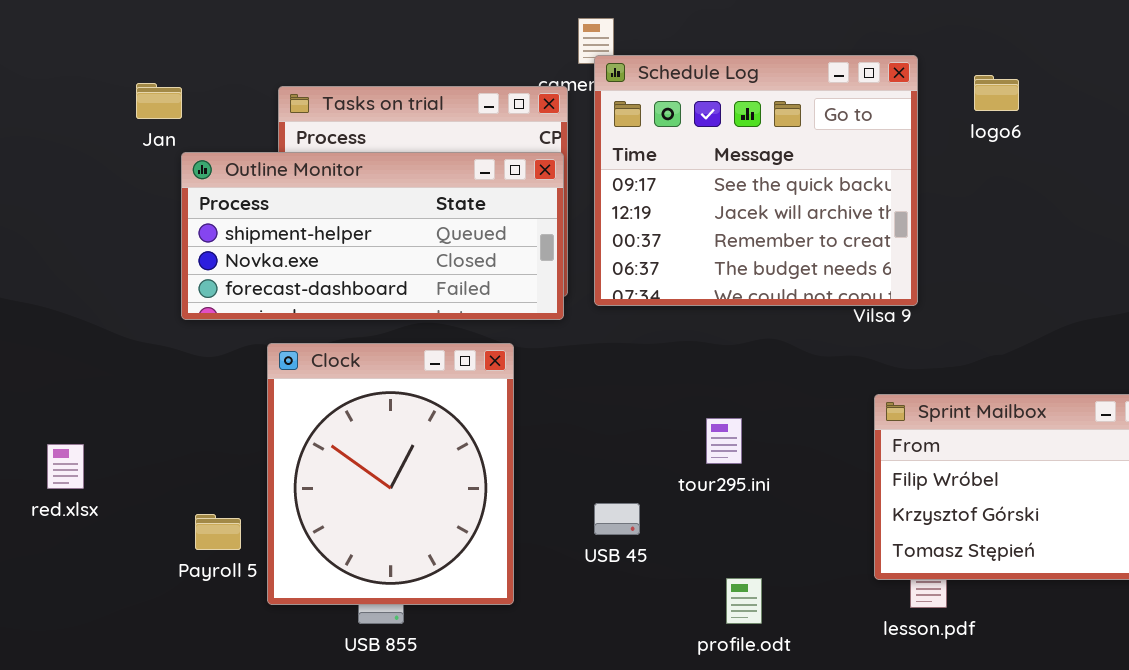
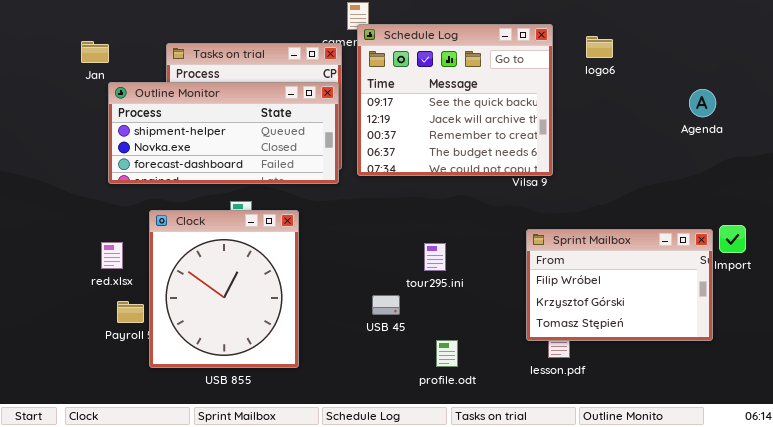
Clock: [267,343,514,605] -> [149,210,299,368], moved
red.xlsx: [47,444,84,489] -> [101,242,123,269], moved
USB 45: [594,503,640,535] -> [372,295,400,315], moved

